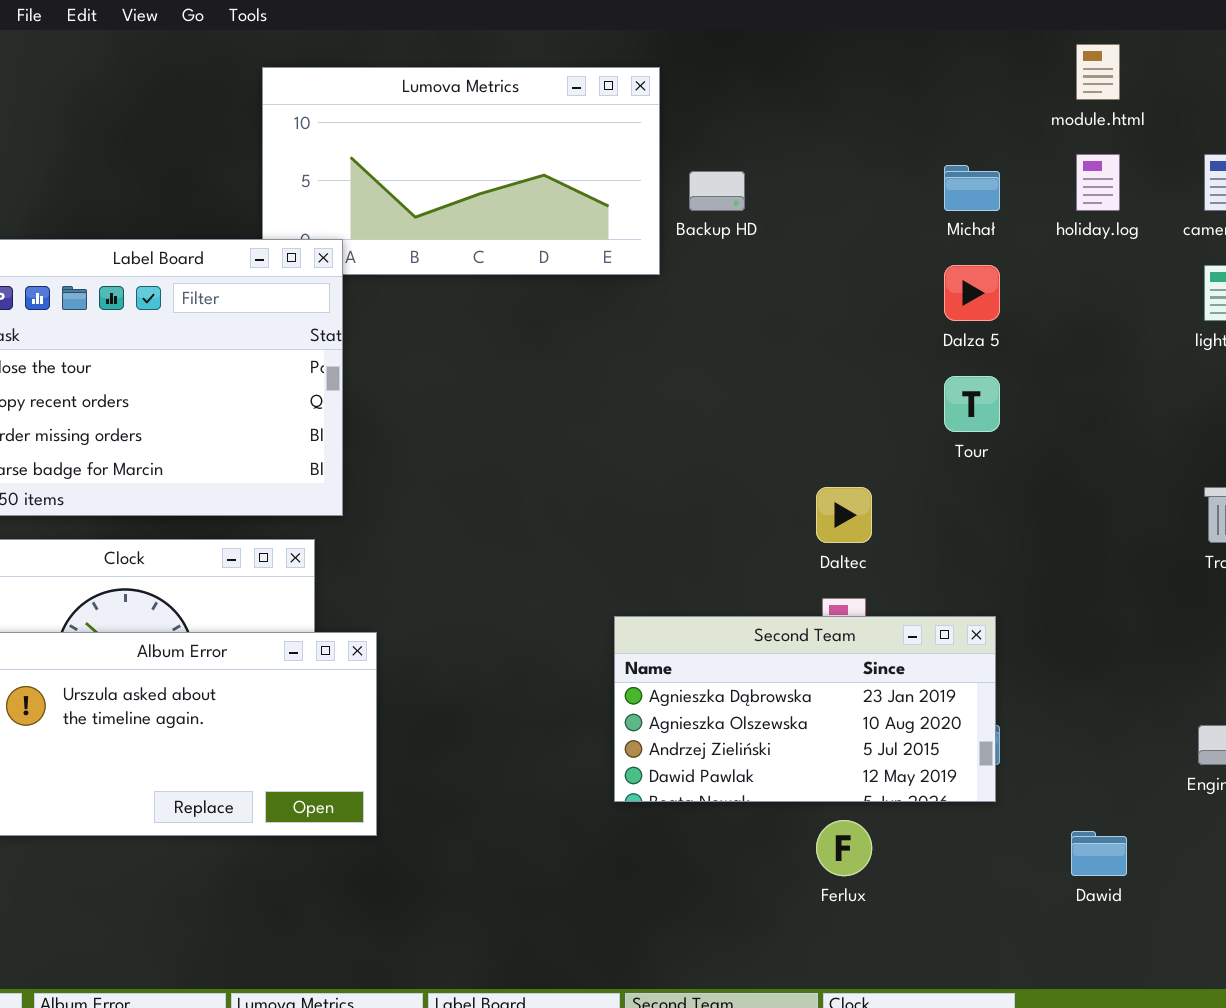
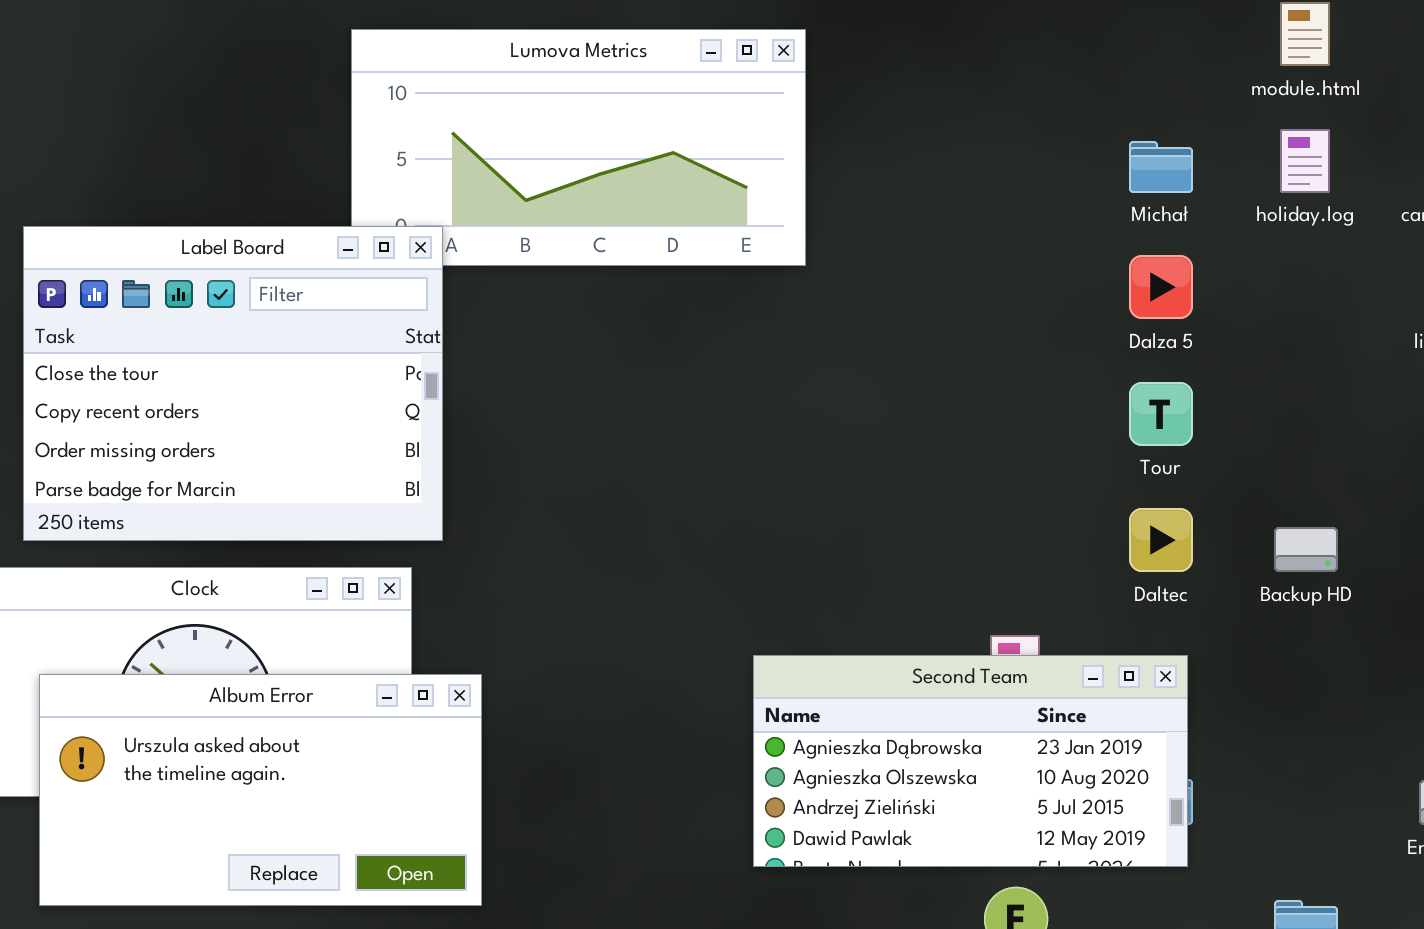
Backup HD: [689,171,745,211] -> [1274,527,1338,572], moved
Daltec: [816,487,872,543] -> [1129,508,1193,572], moved

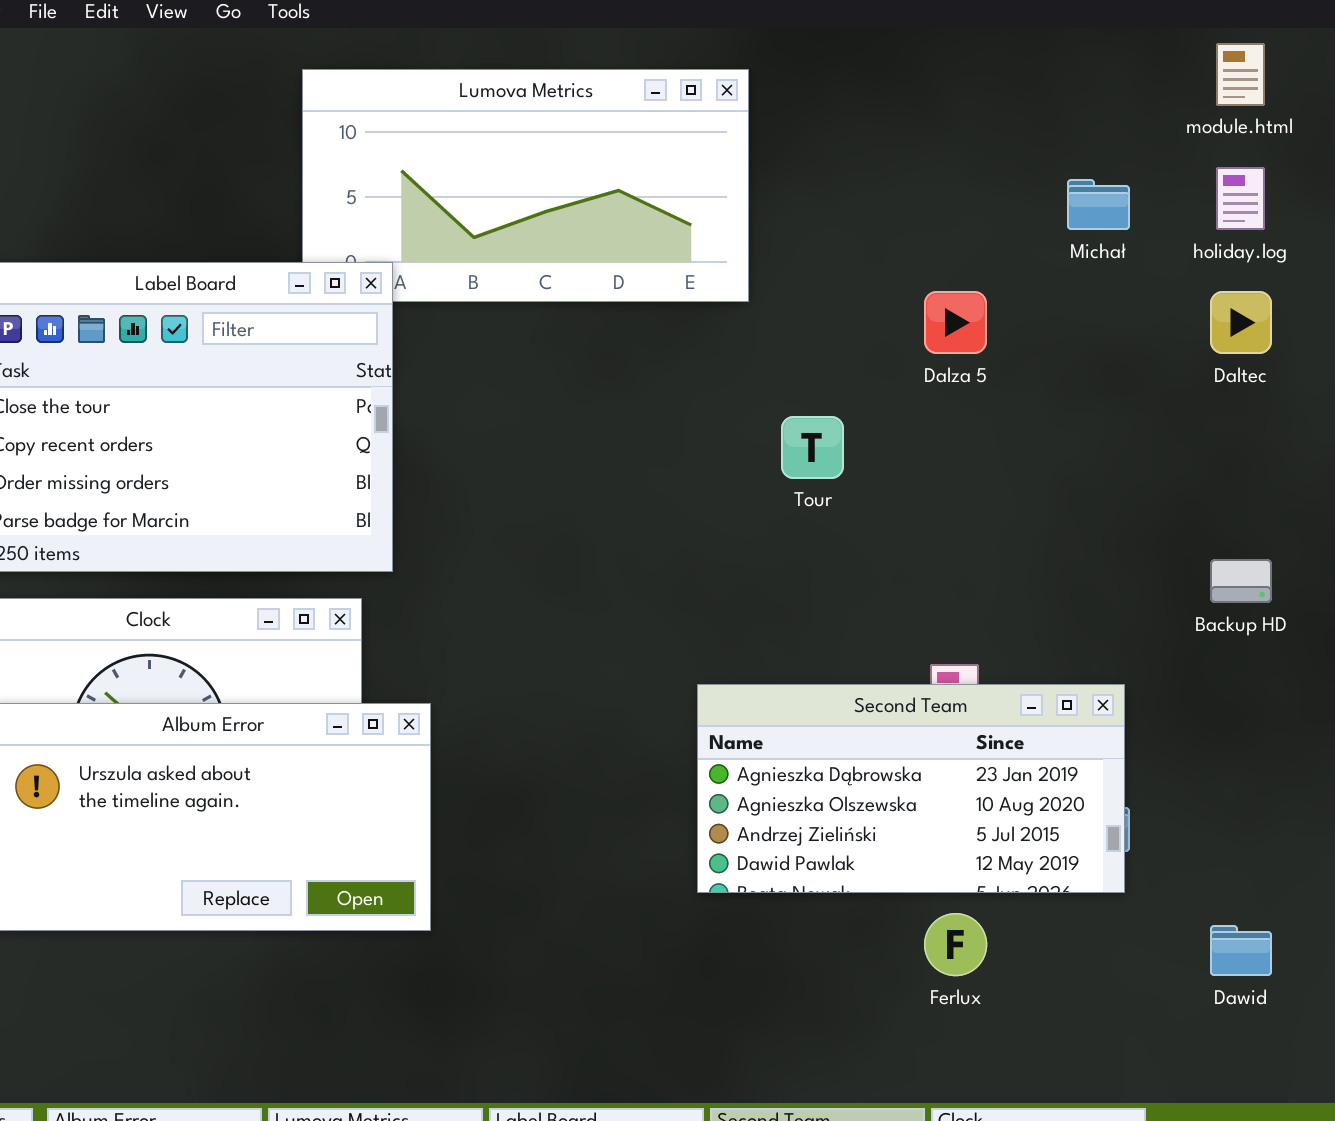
Dalza 5: [1129,255,1193,319] -> [924,291,987,354], moved
Tour: [1129,382,1193,446] -> [781,416,844,479], moved
Daltec: [1129,508,1193,572] -> [1210,291,1272,354], moved

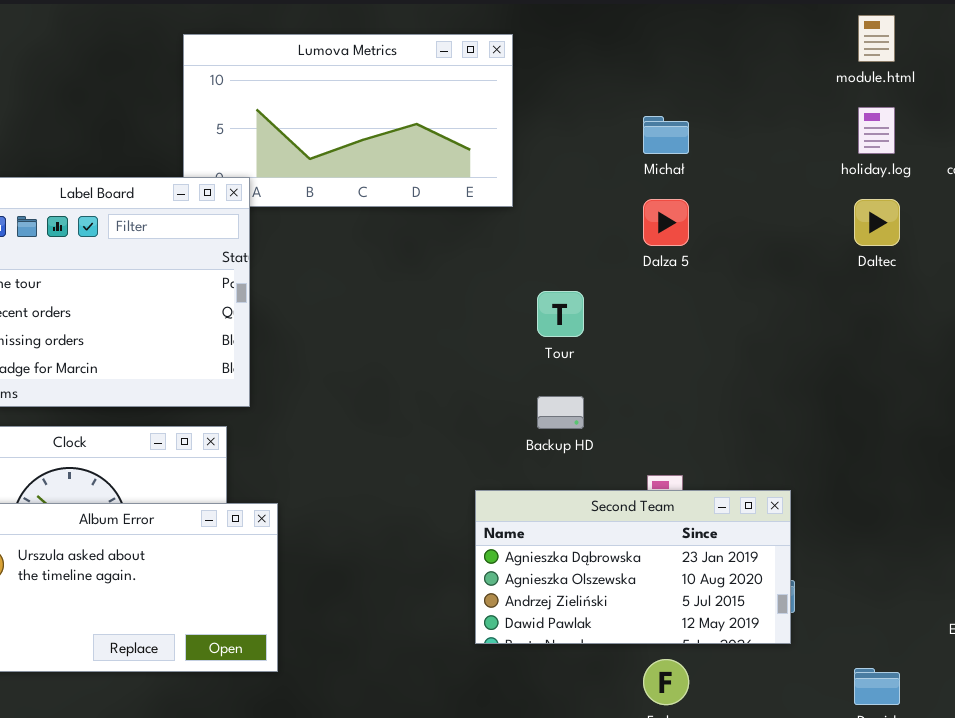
Michał: [1067,179,1130,230] -> [643,116,689,154], moved
Backup HD: [1210,559,1272,603] -> [537,396,584,429], moved

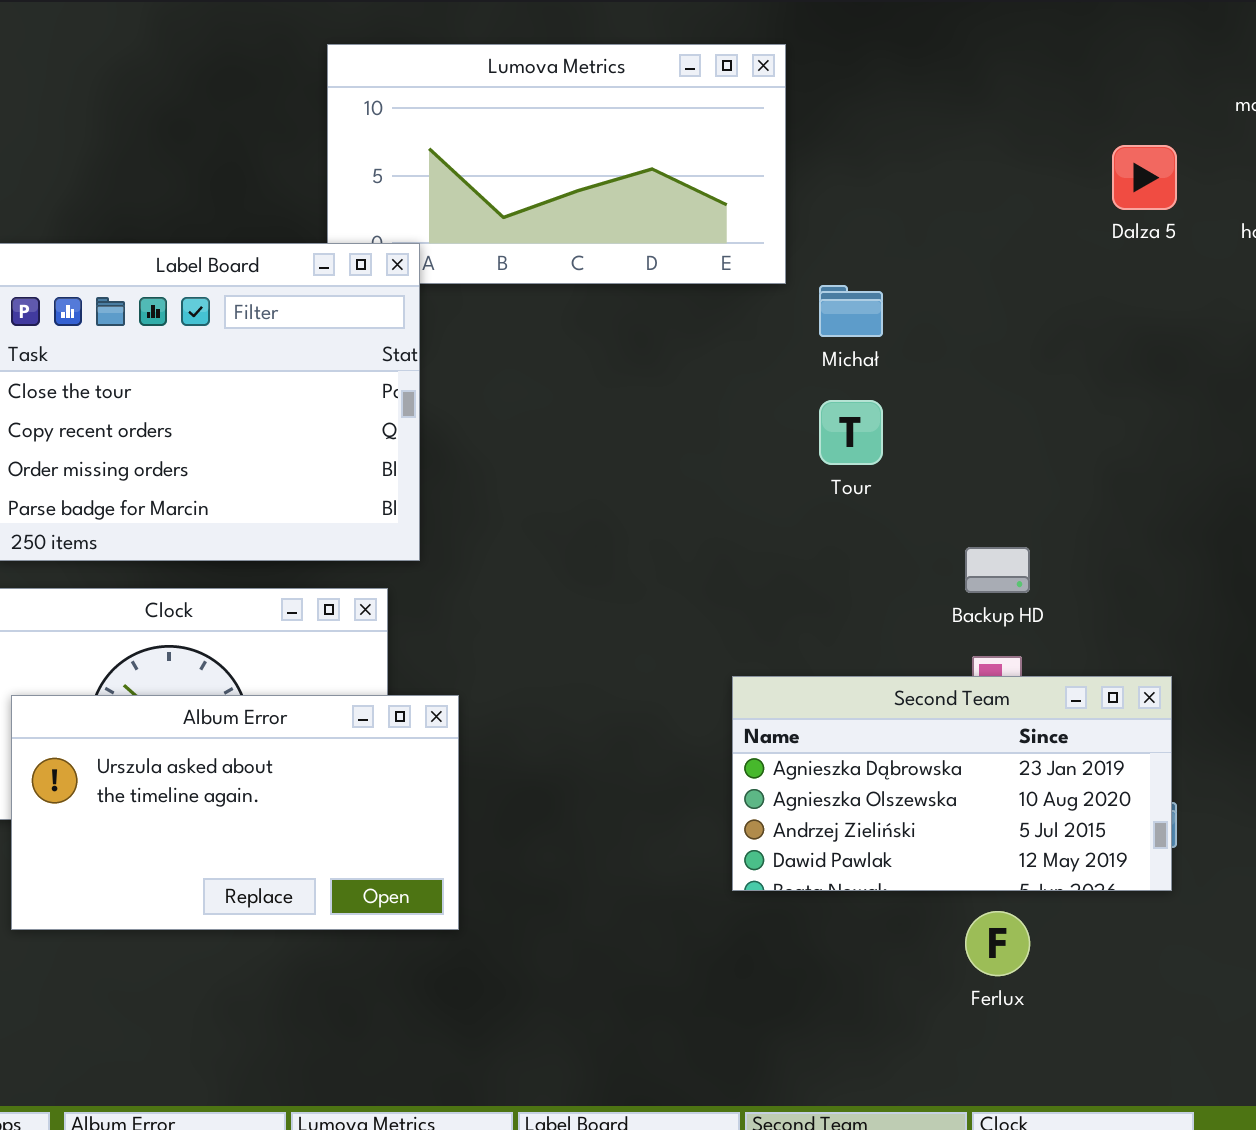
Michał: [643,116,689,154] -> [819,285,883,337], moved
Dalza 5: [643,199,689,246] -> [1112,145,1177,210], moved
Backup HD: [537,396,584,429] -> [965,547,1030,593], moved

